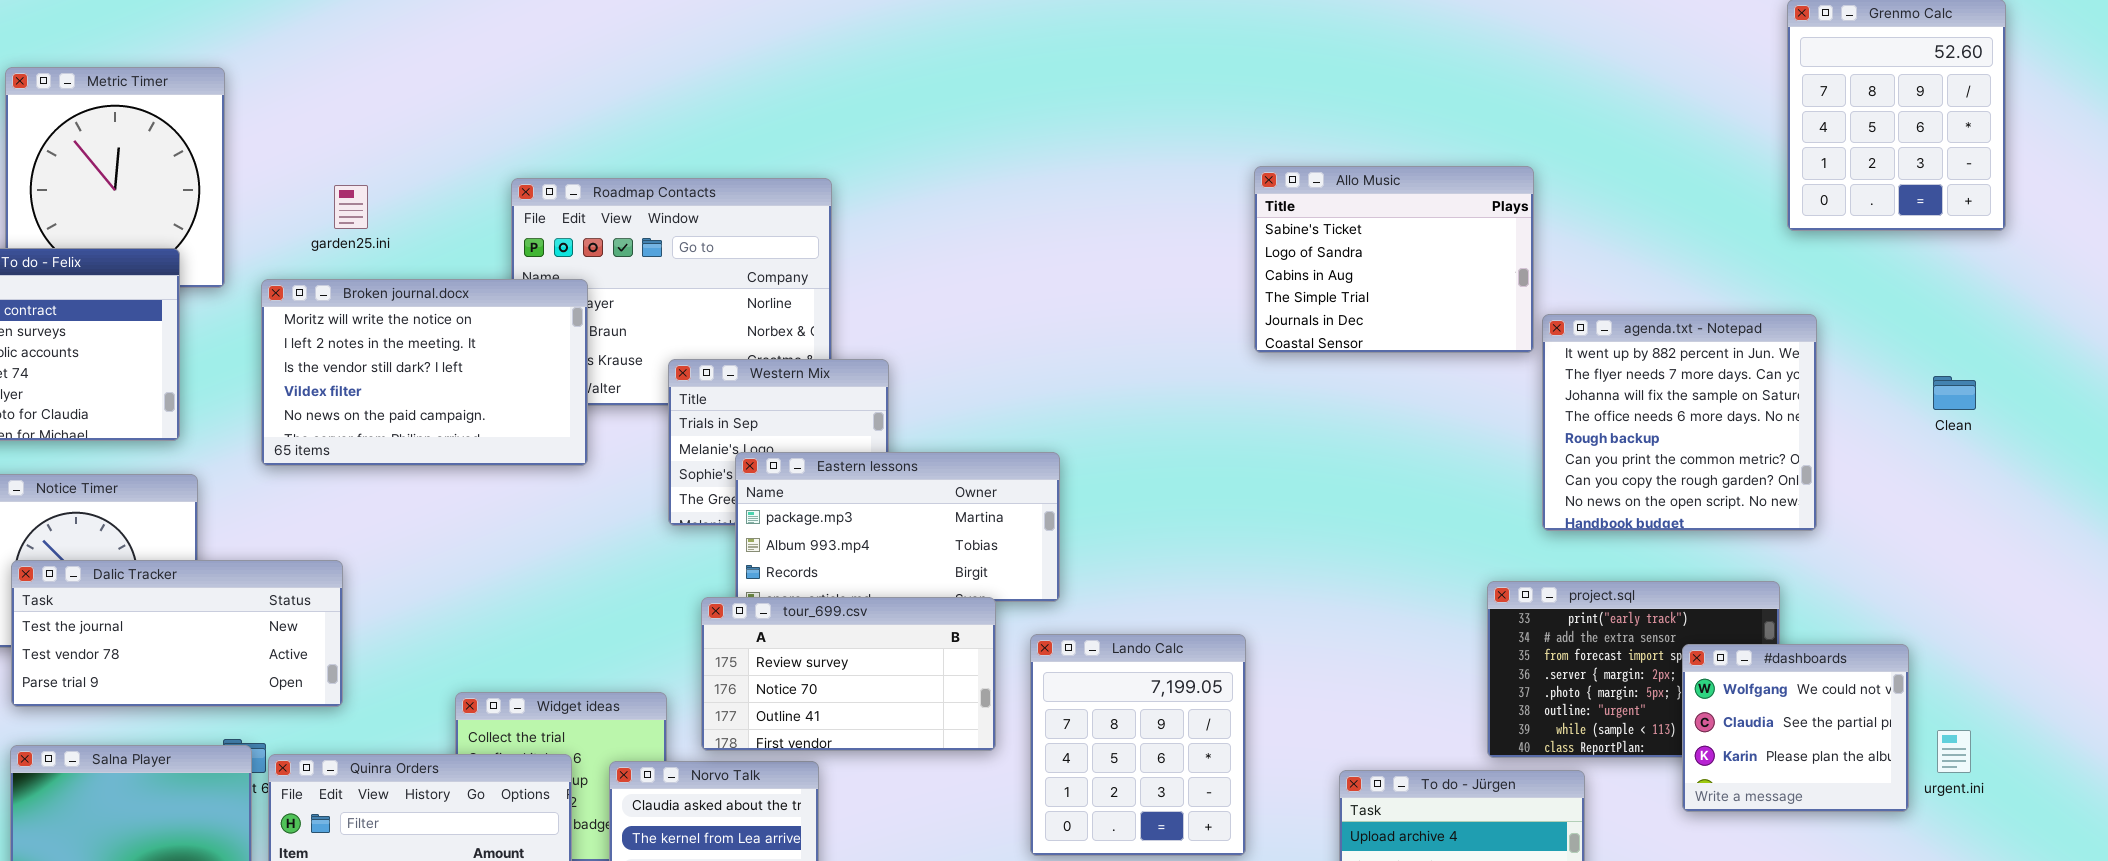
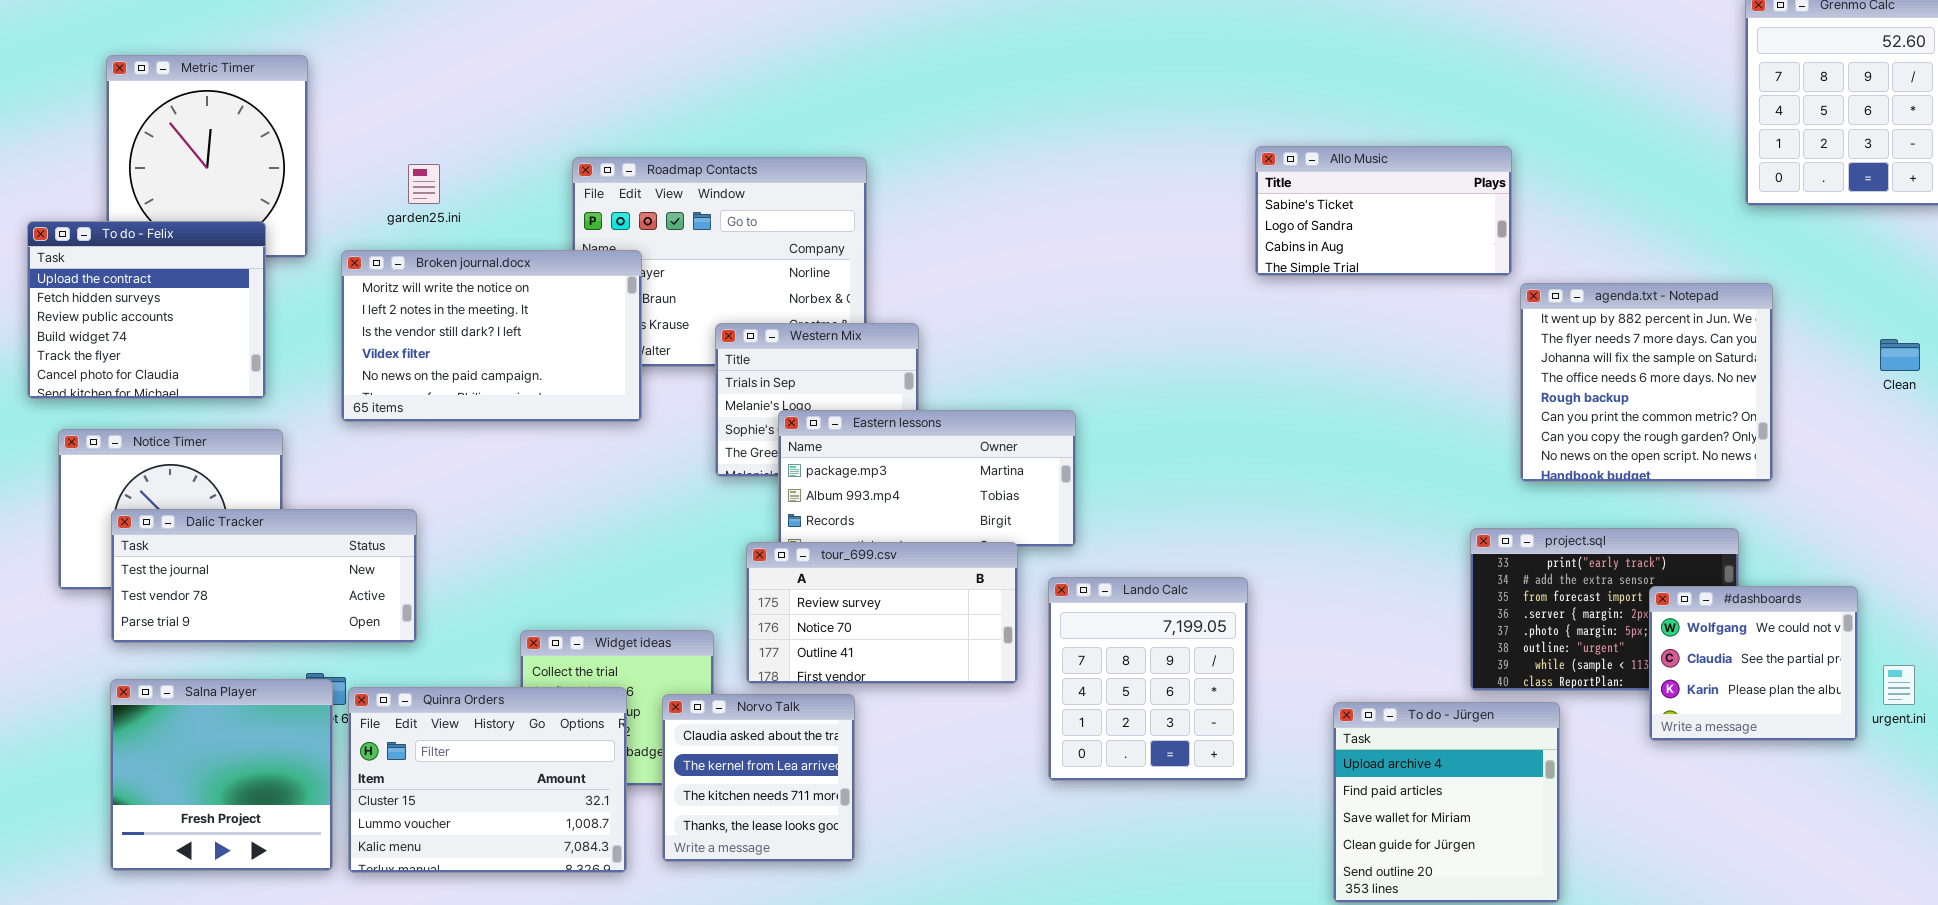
Allo Music: [1254,166,1534,353] -> [1255,146,1512,276], resized

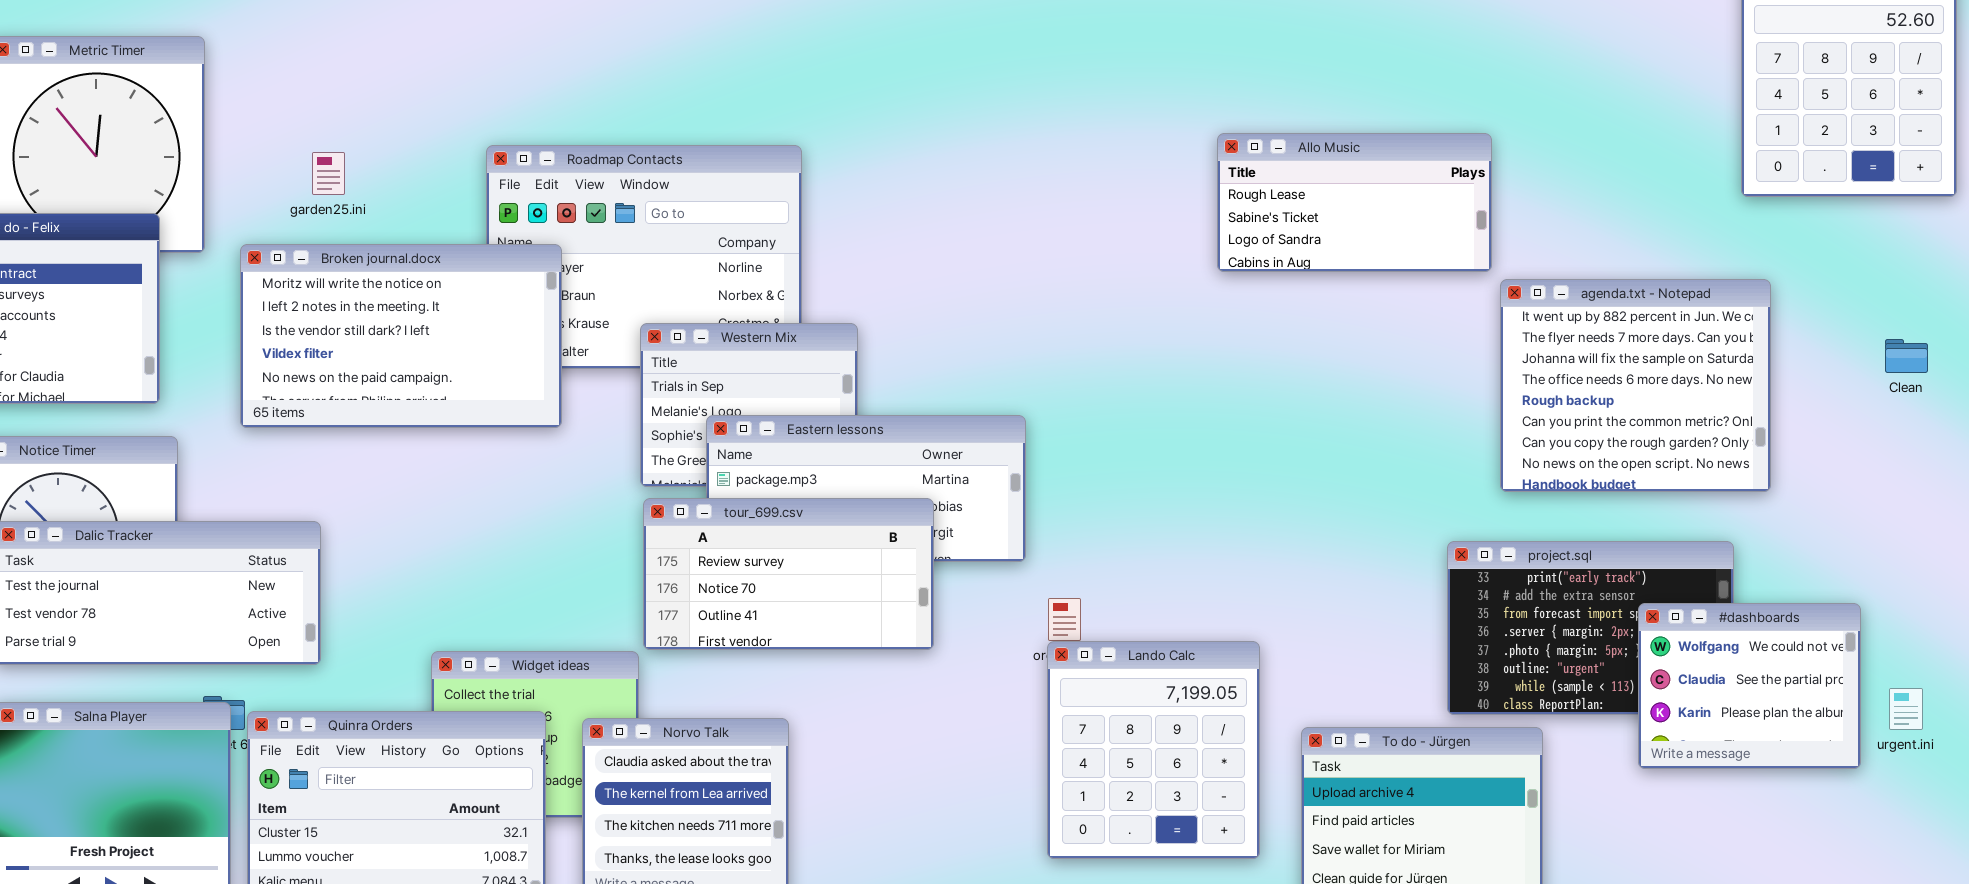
Allo Music: [1255,146,1512,276] -> [1217,133,1492,272], scrolled up 1 row
tour_699.csv: [746,542,1018,684] -> [643,498,934,650], moved
Lando Calc: [1048,577,1248,781] -> [1047,641,1260,859], moved

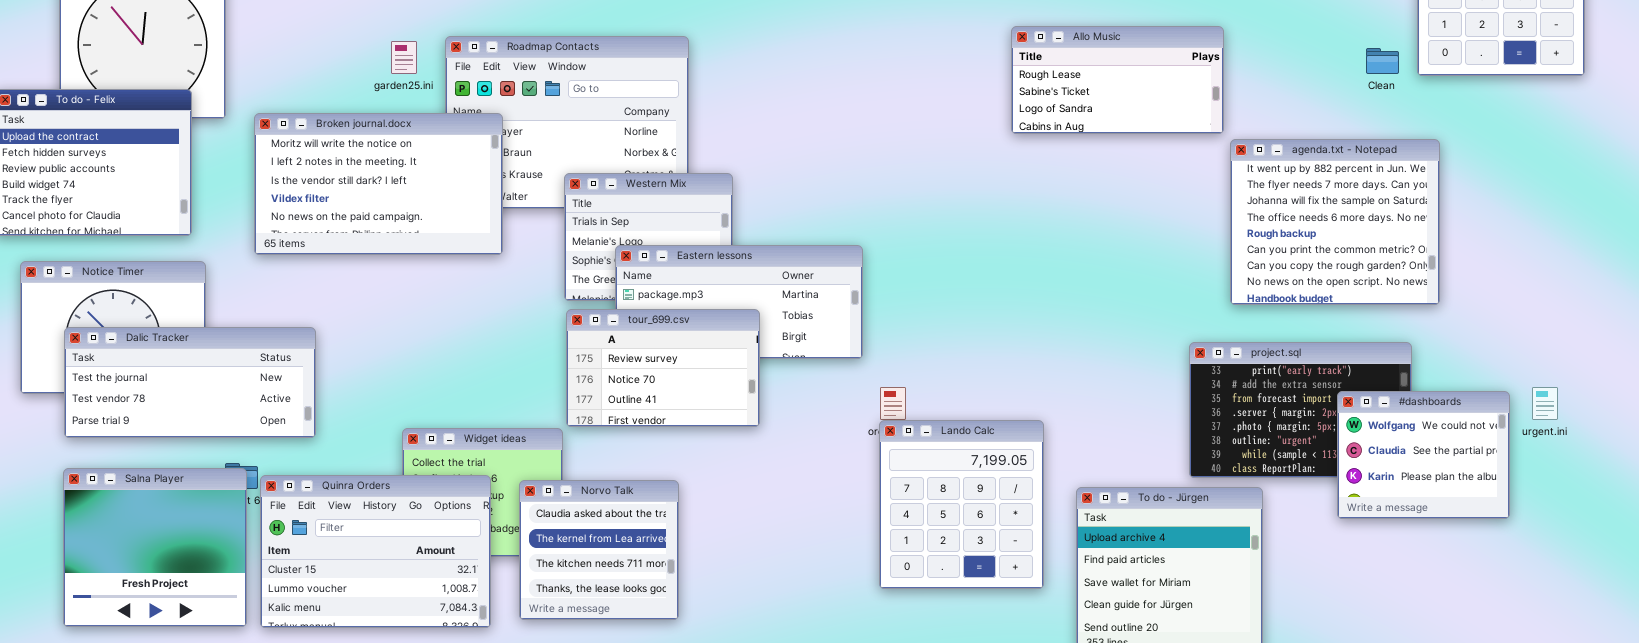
garden25.ini: [312,152,345,195] -> [391,41,417,74], moved
Clean: [1885,339,1928,373] -> [1366,48,1399,74], moved
tour_699.csv: [643,498,934,650] -> [566,309,760,427], resized
urgent.ini: [1889,688,1923,730] -> [1532,387,1558,420], moved

